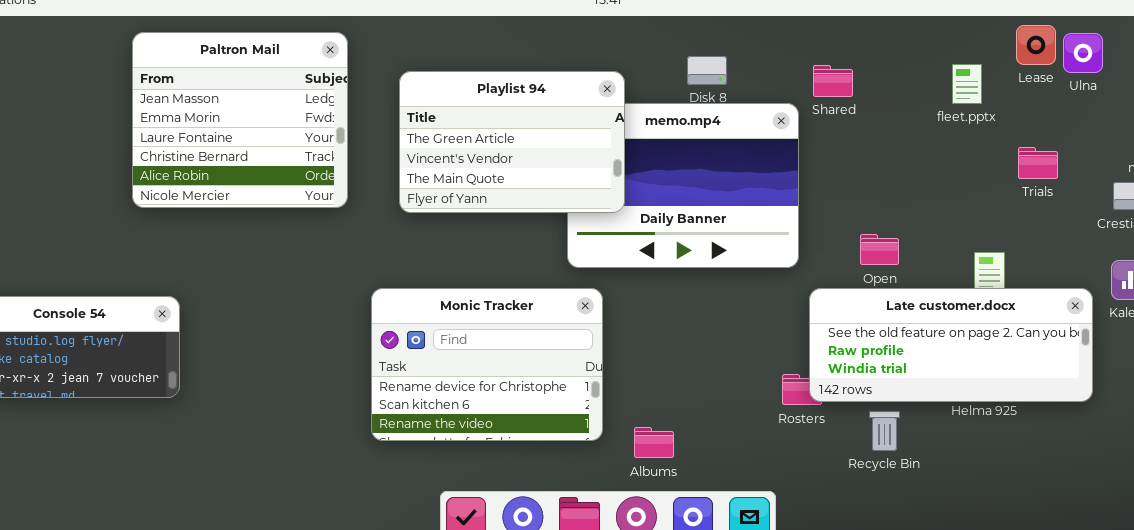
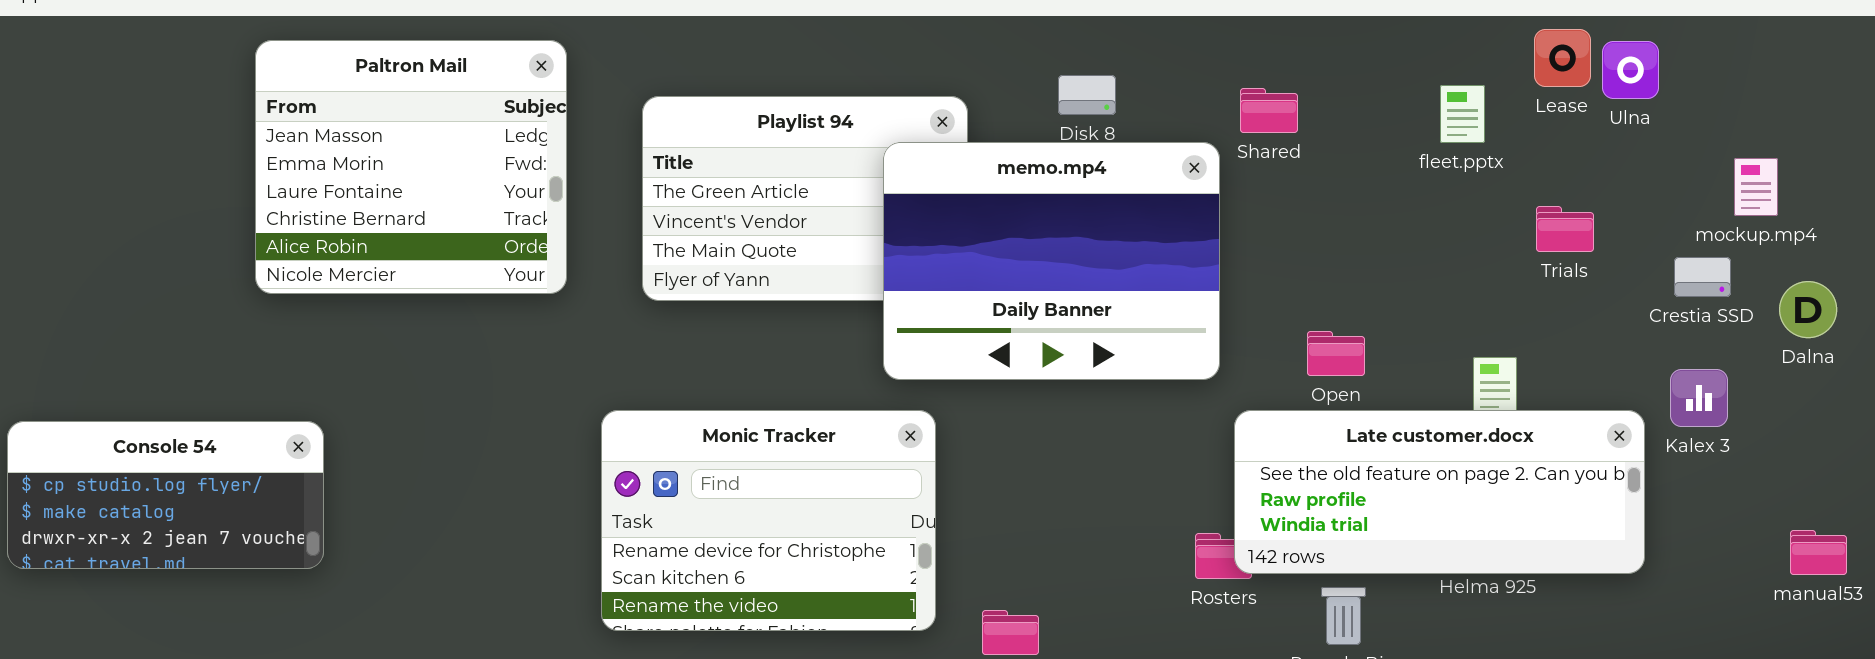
memo.mp4: [567,103,799,268] -> [883,142,1220,380], raised

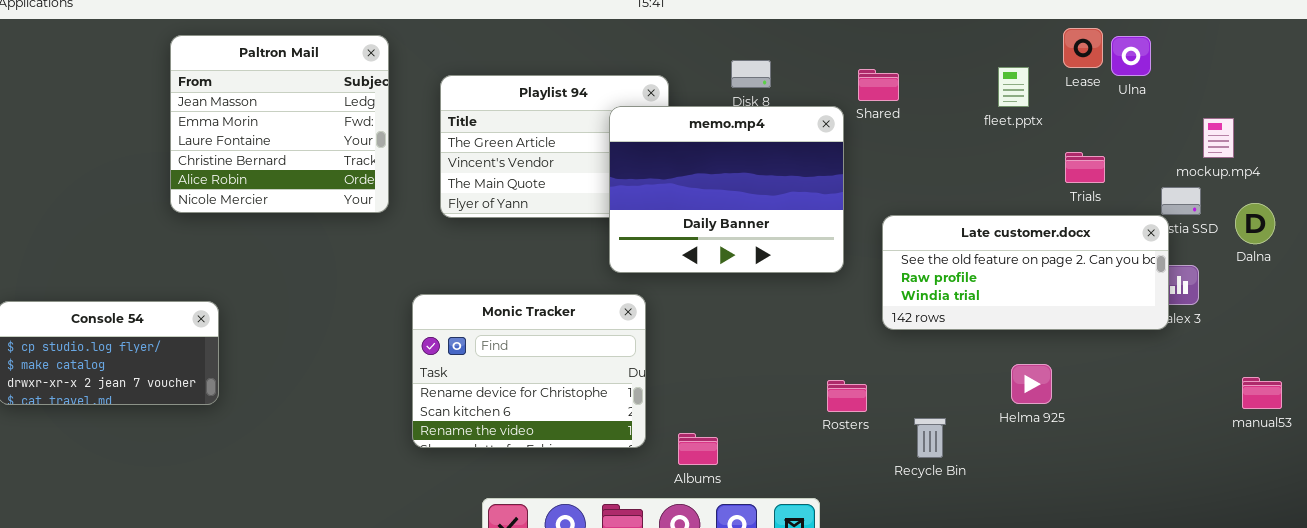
Late customer.docx: [1234,410,1645,574] -> [882,215,1169,330], moved

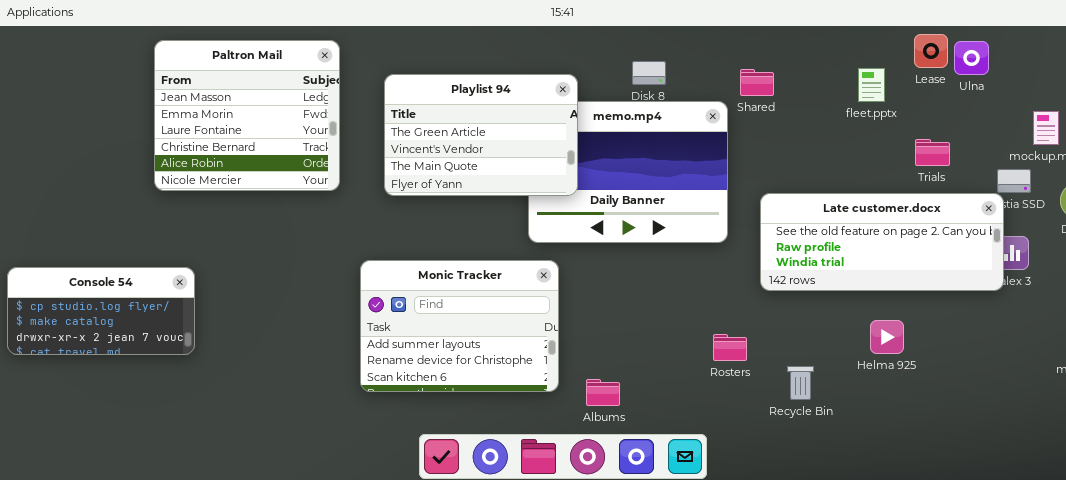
Playlist 94: [440,75,669,218] -> [384,74,578,196], raised
Monic Tracker: [412,294,646,448] -> [360,260,559,392], scrolled up 1 row

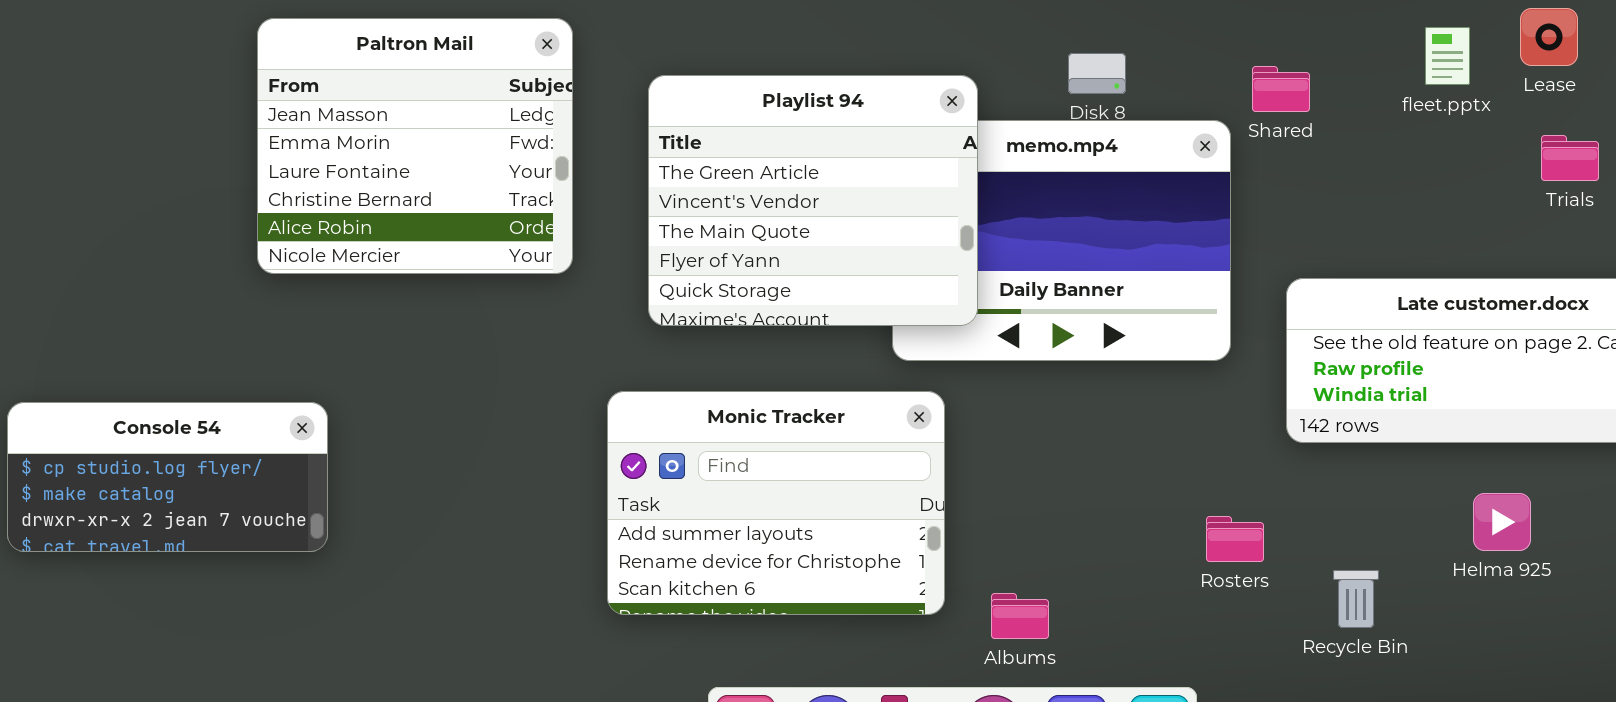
Lease: [914,34,948,68] -> [1520,8,1578,66], moved
fleet.pptx: [858,68,885,102] -> [1425,27,1470,85], moved
Playlist 94: [384,74,578,196] -> [648,75,978,326], resized
Trials: [915,139,950,166] -> [1541,135,1599,181], moved

